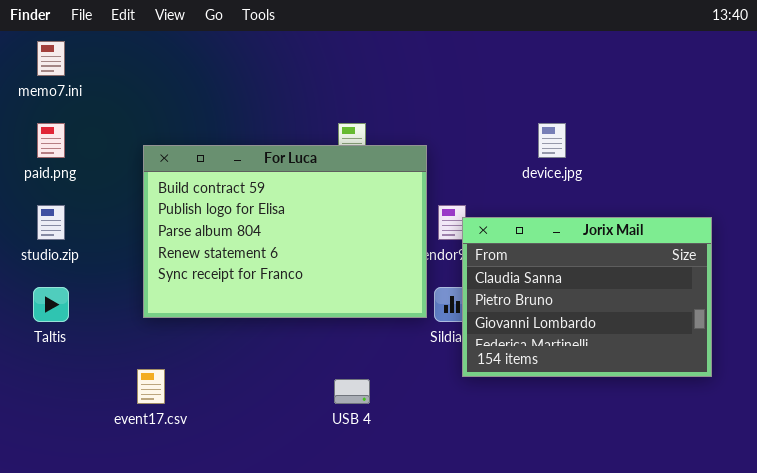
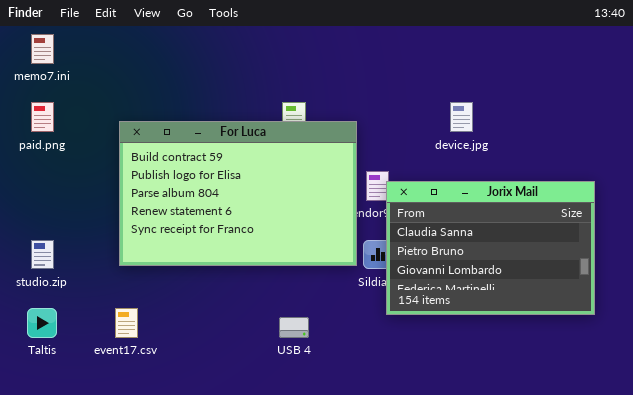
studio.zip: [37,205,65,240] -> [31,240,54,269], moved
Taltis: [33,287,69,322] -> [27,308,57,338], moved

